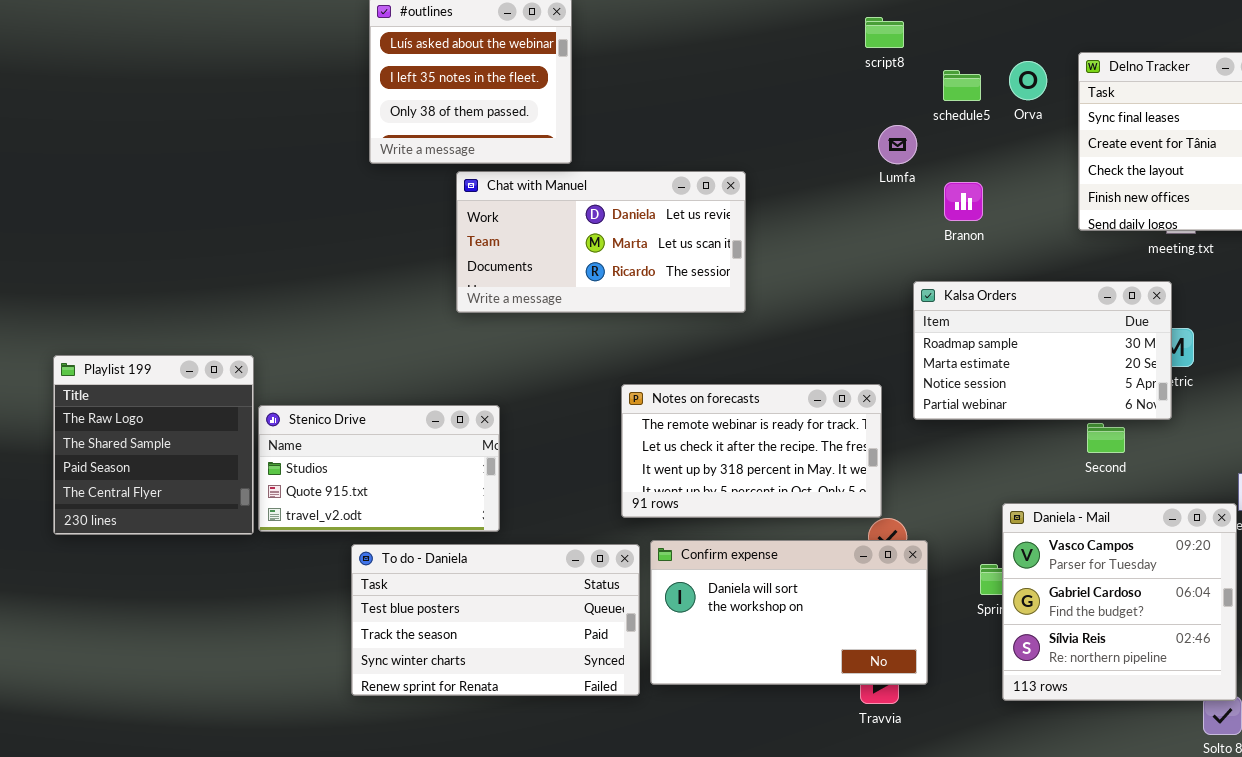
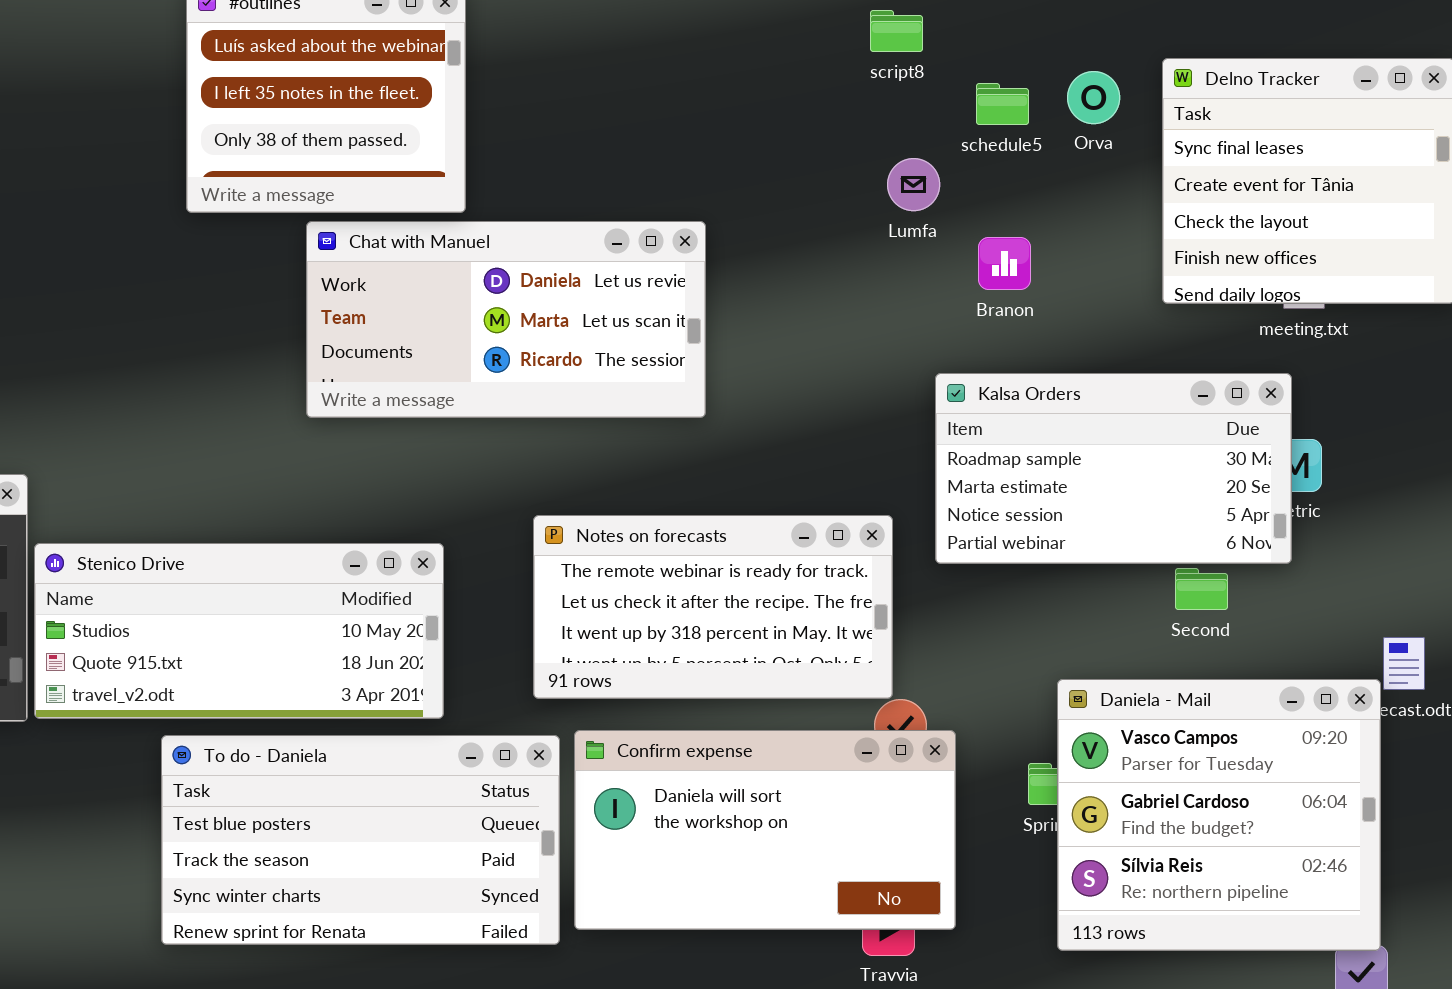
Stenico Drive: [258,405,500,532] -> [34,543,444,719], resized

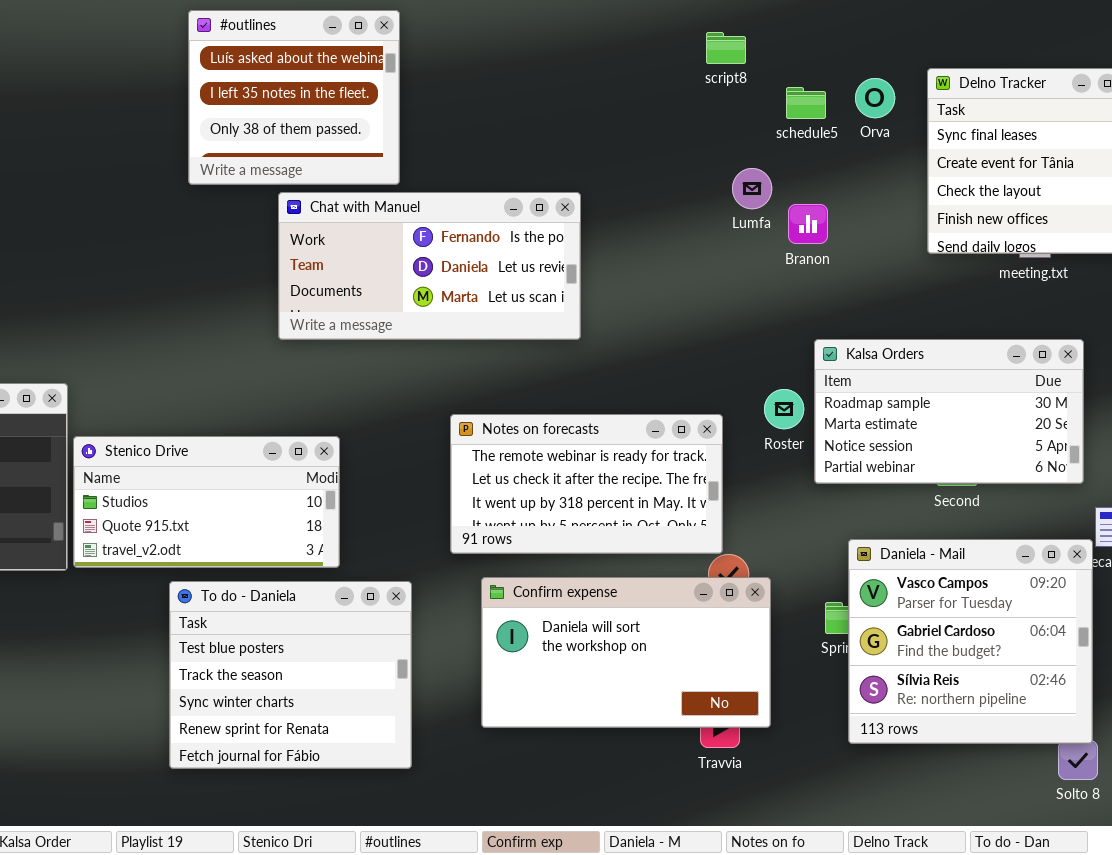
Lumfa: [887,158,940,211] -> [732,168,772,209], moved
Chat with Manuel: [306,221,706,418] -> [278,192,581,340], scrolled up 1 row
Kalsa Orders: [935,373,1292,564] -> [814,339,1084,484], moved
Stenico Drive: [34,543,444,719] -> [73,436,340,568], resized
To do - Daniela: [161,735,560,945] -> [169,581,412,769], resized

